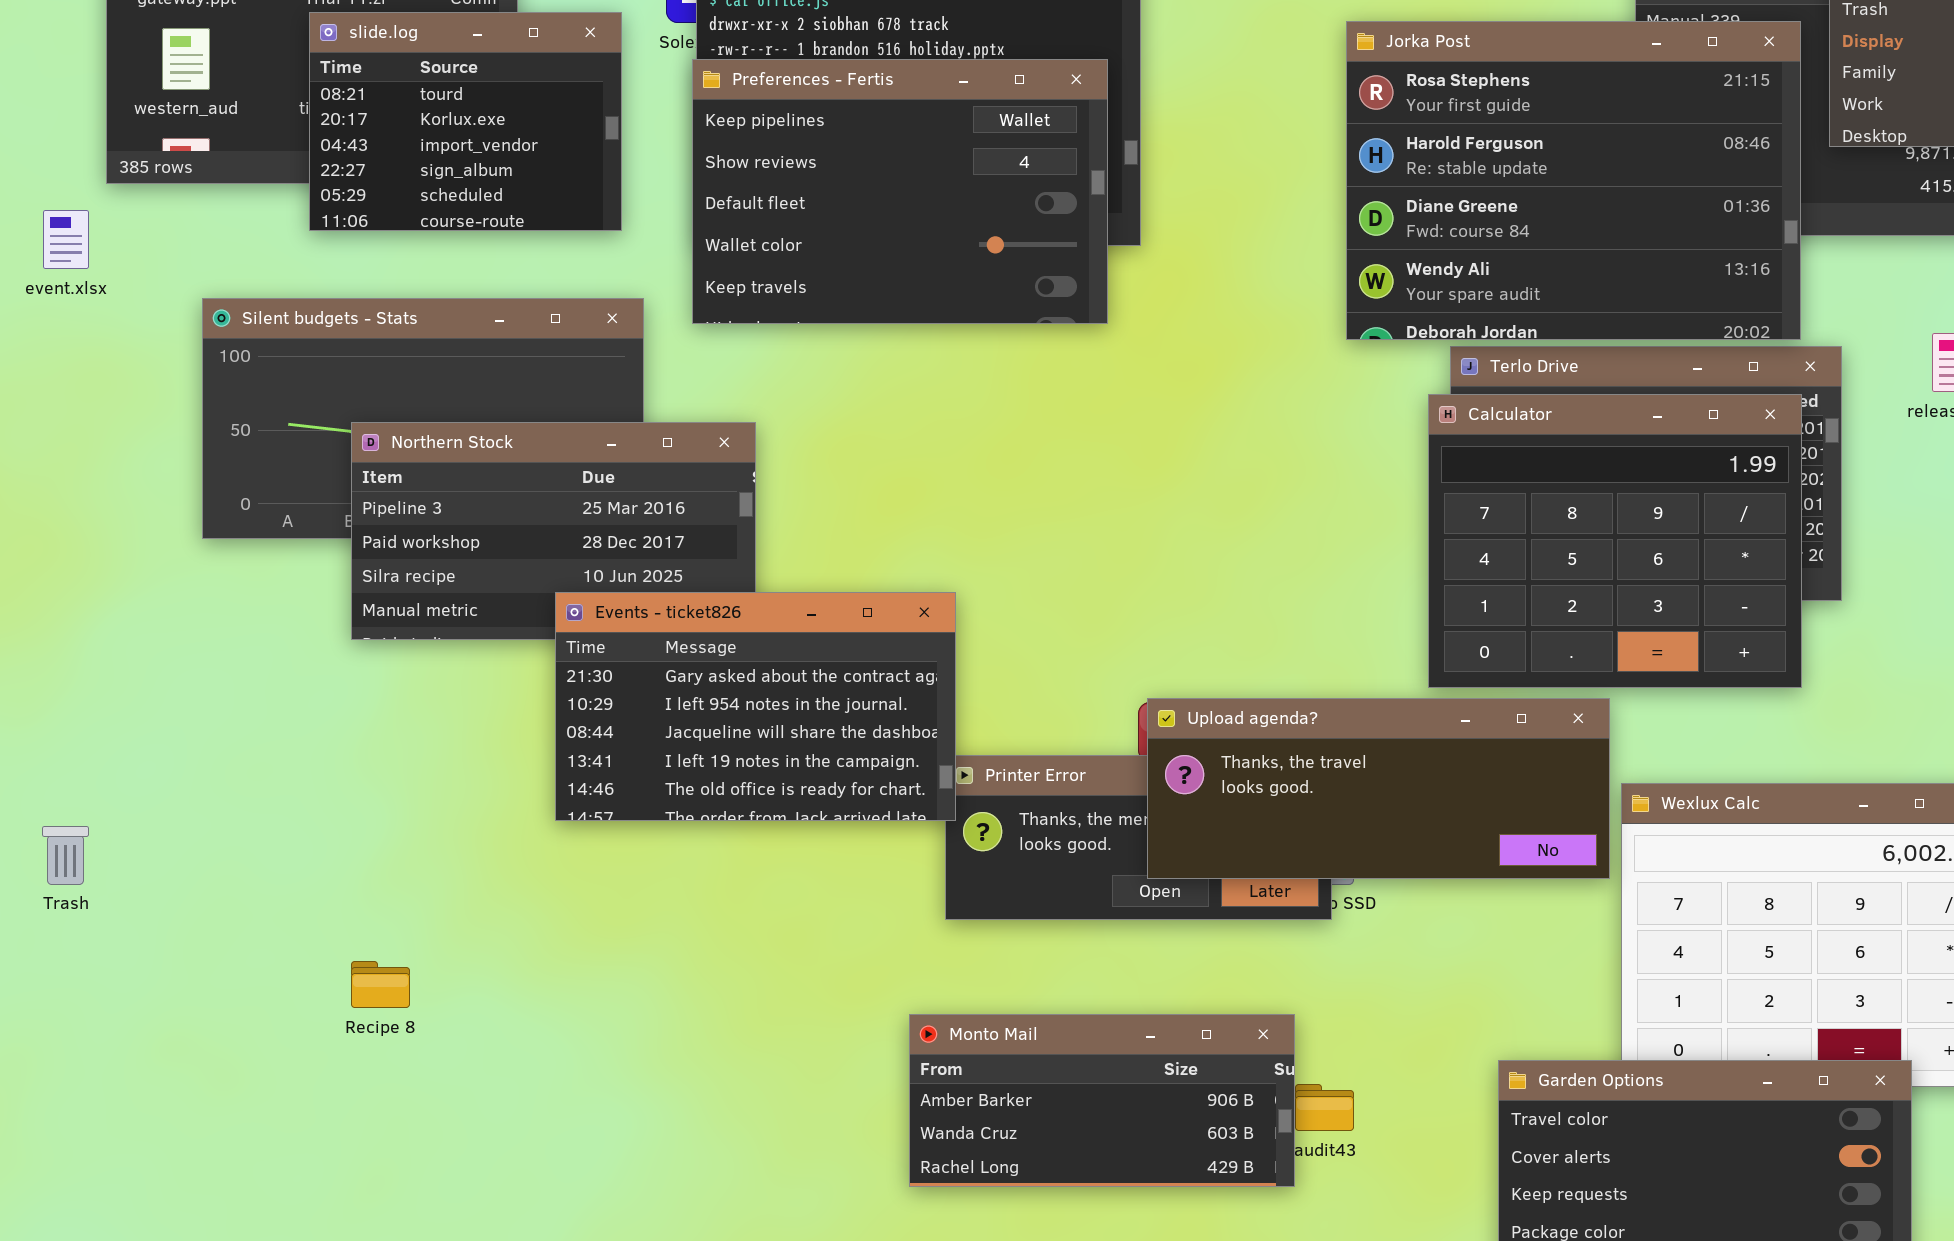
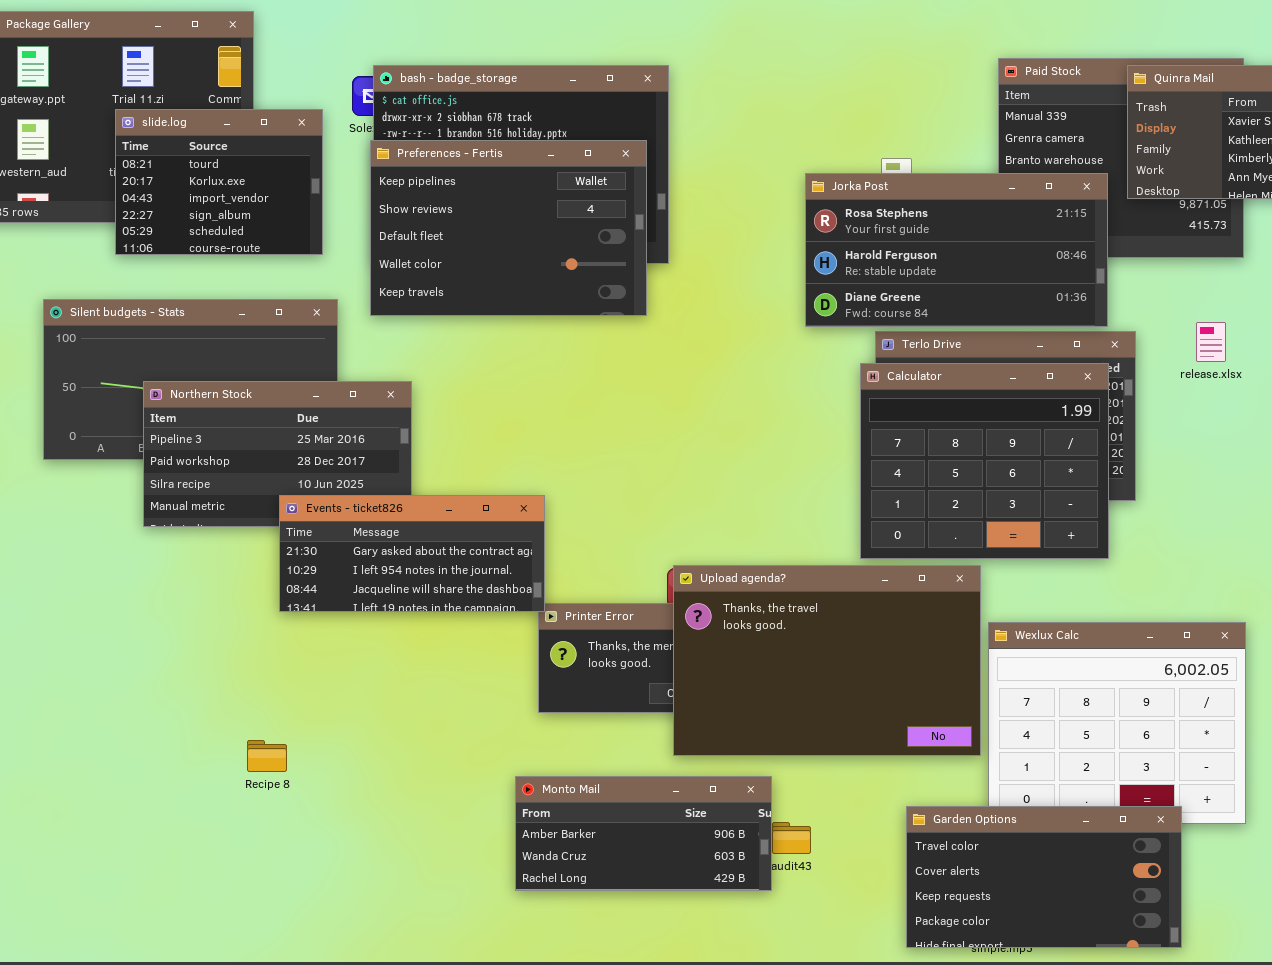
Jorka Post: [1346,21,1801,340] -> [805,173,1108,327], resized
Events - ticket826: [555,592,956,821] -> [279,495,545,612], resized
Upload agenda?: [1147,698,1610,879] -> [673,565,981,756], resized
Recipe 8: [351,961,410,1008] -> [247,740,287,772], moved

